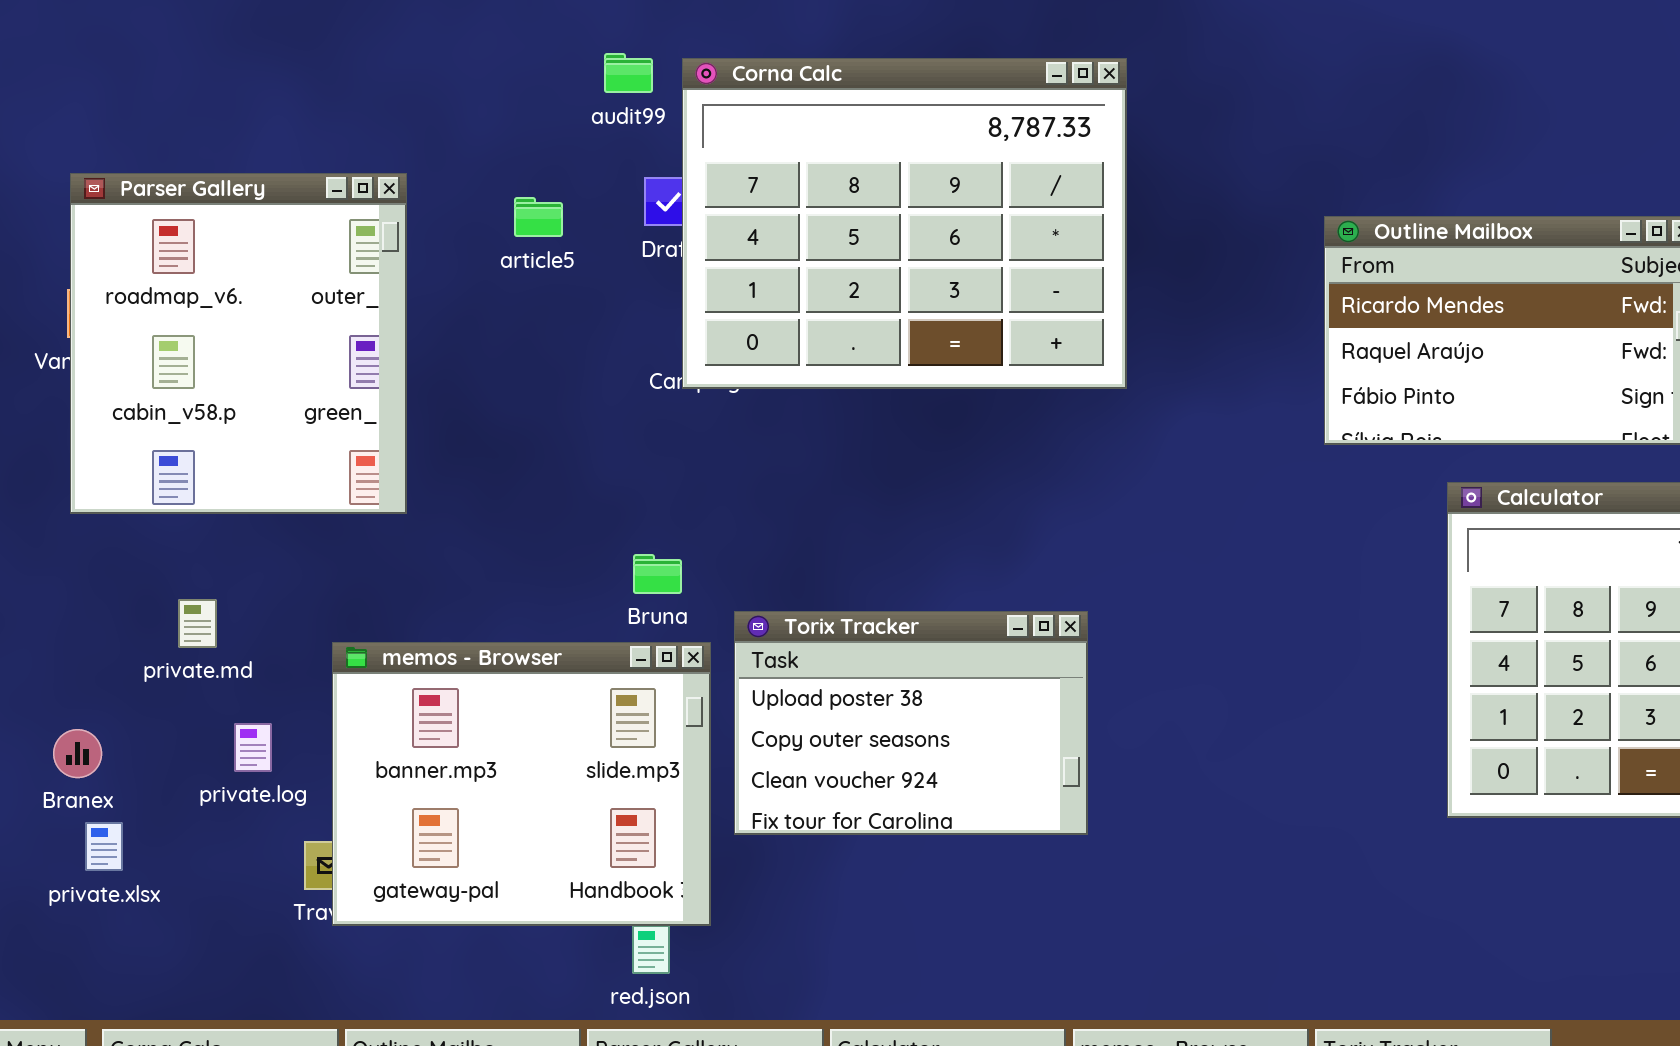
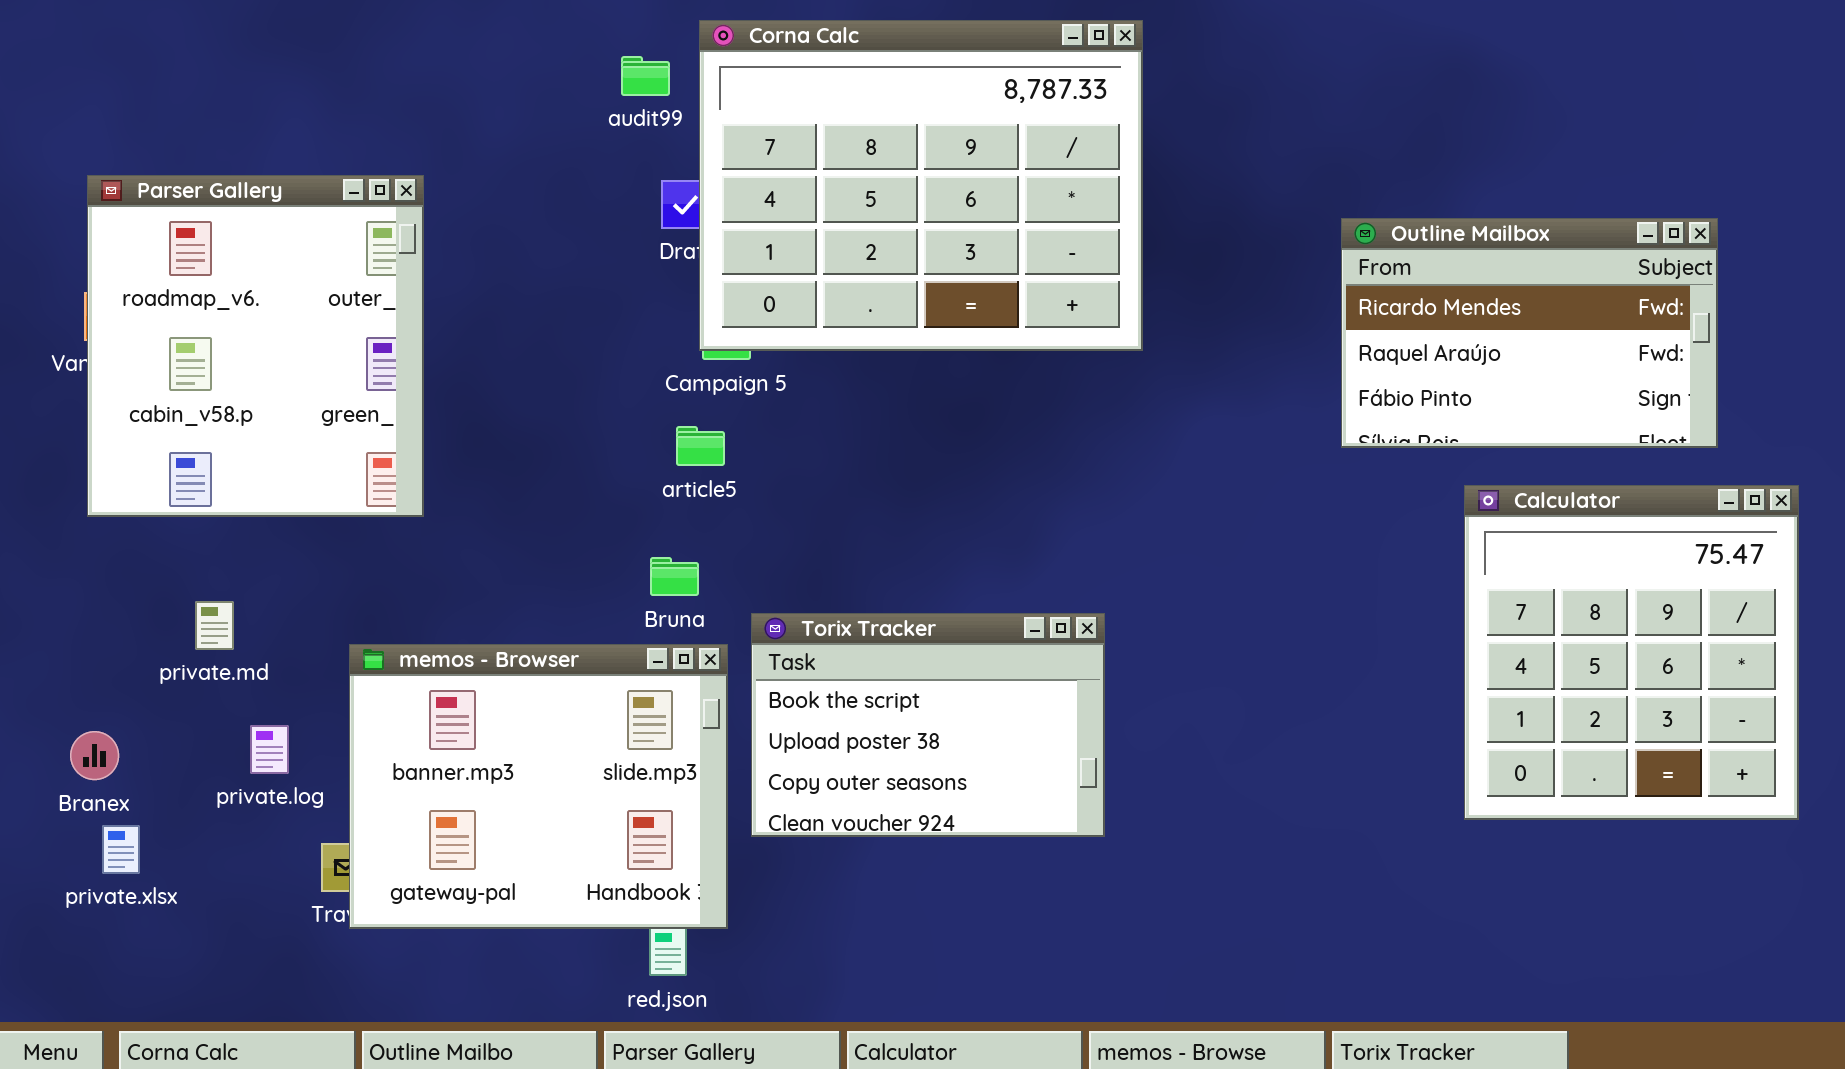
Corna Calc: [682,58,1127,389] -> [699,20,1143,351], moved
article5: [514,197,563,237] -> [676,426,725,466], moved
Torix Tracker: [734,611,1088,835] -> [751,613,1105,837], scrolled up 1 row

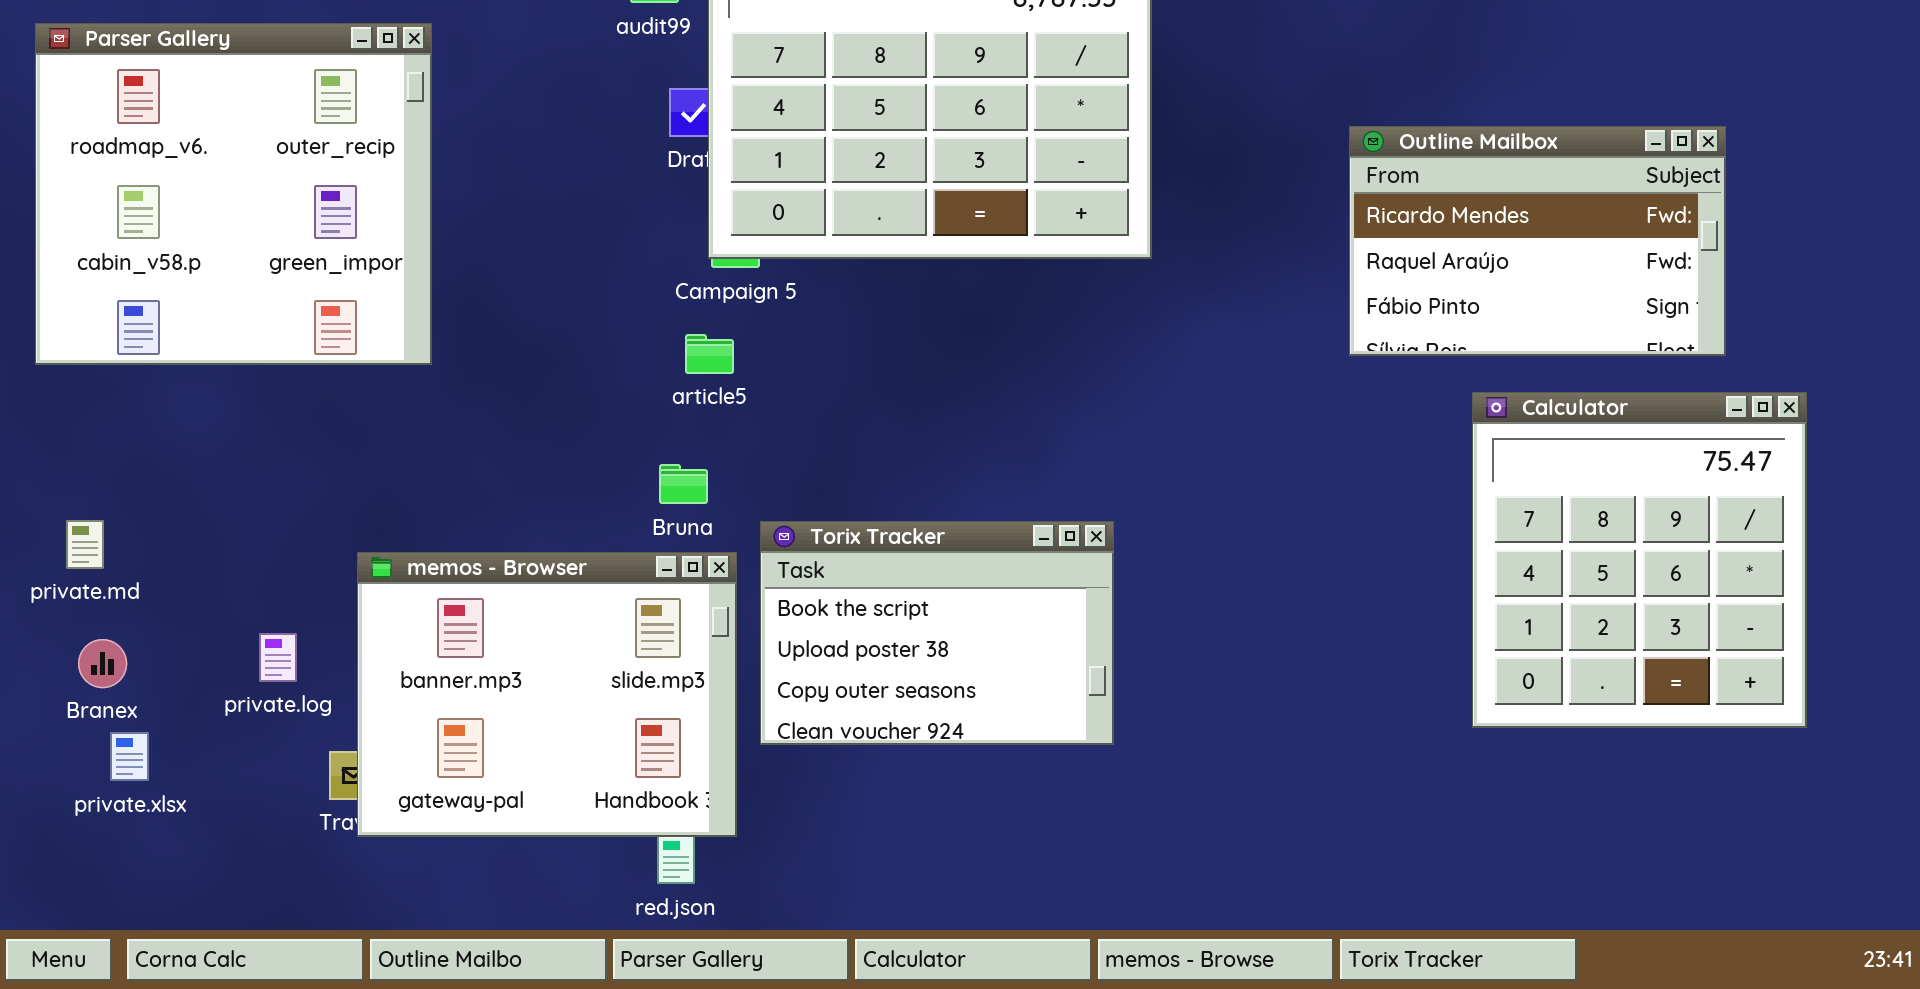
Parser Gallery: [87,175,424,517] -> [35,23,432,365], moved, resized
private.md: [195,601,234,650] -> [66,520,104,569], moved

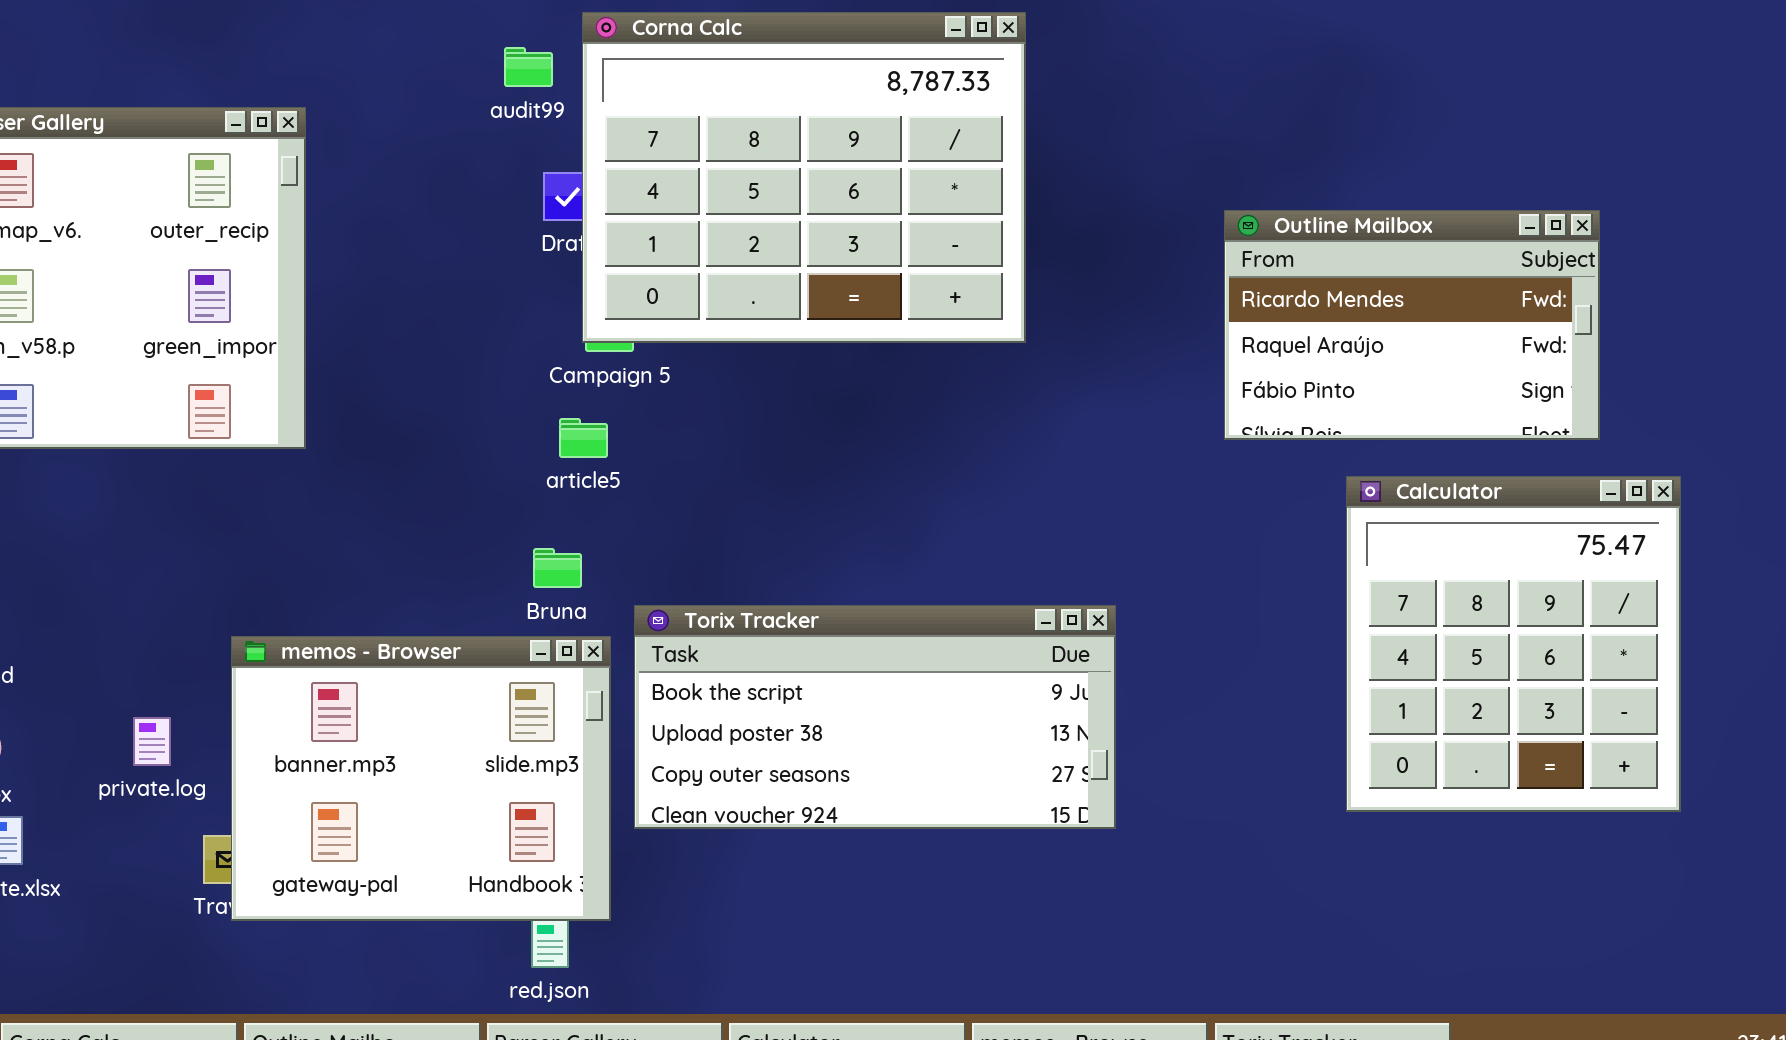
Torix Tracker: [760,521,1114,745] -> [634,605,1116,829], resized

